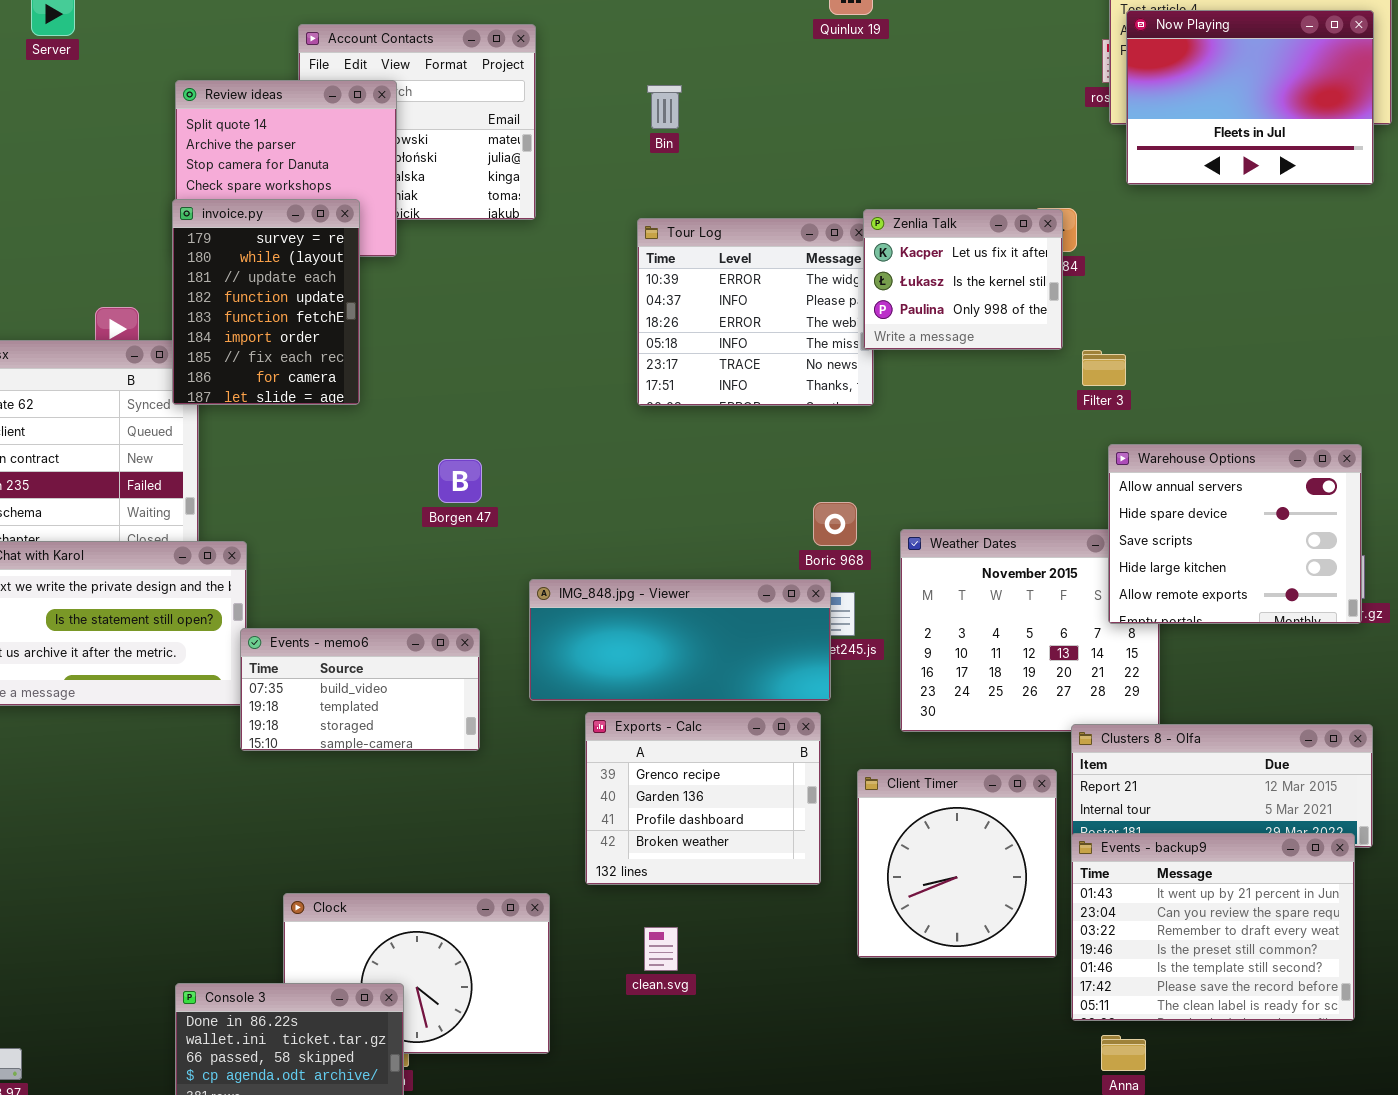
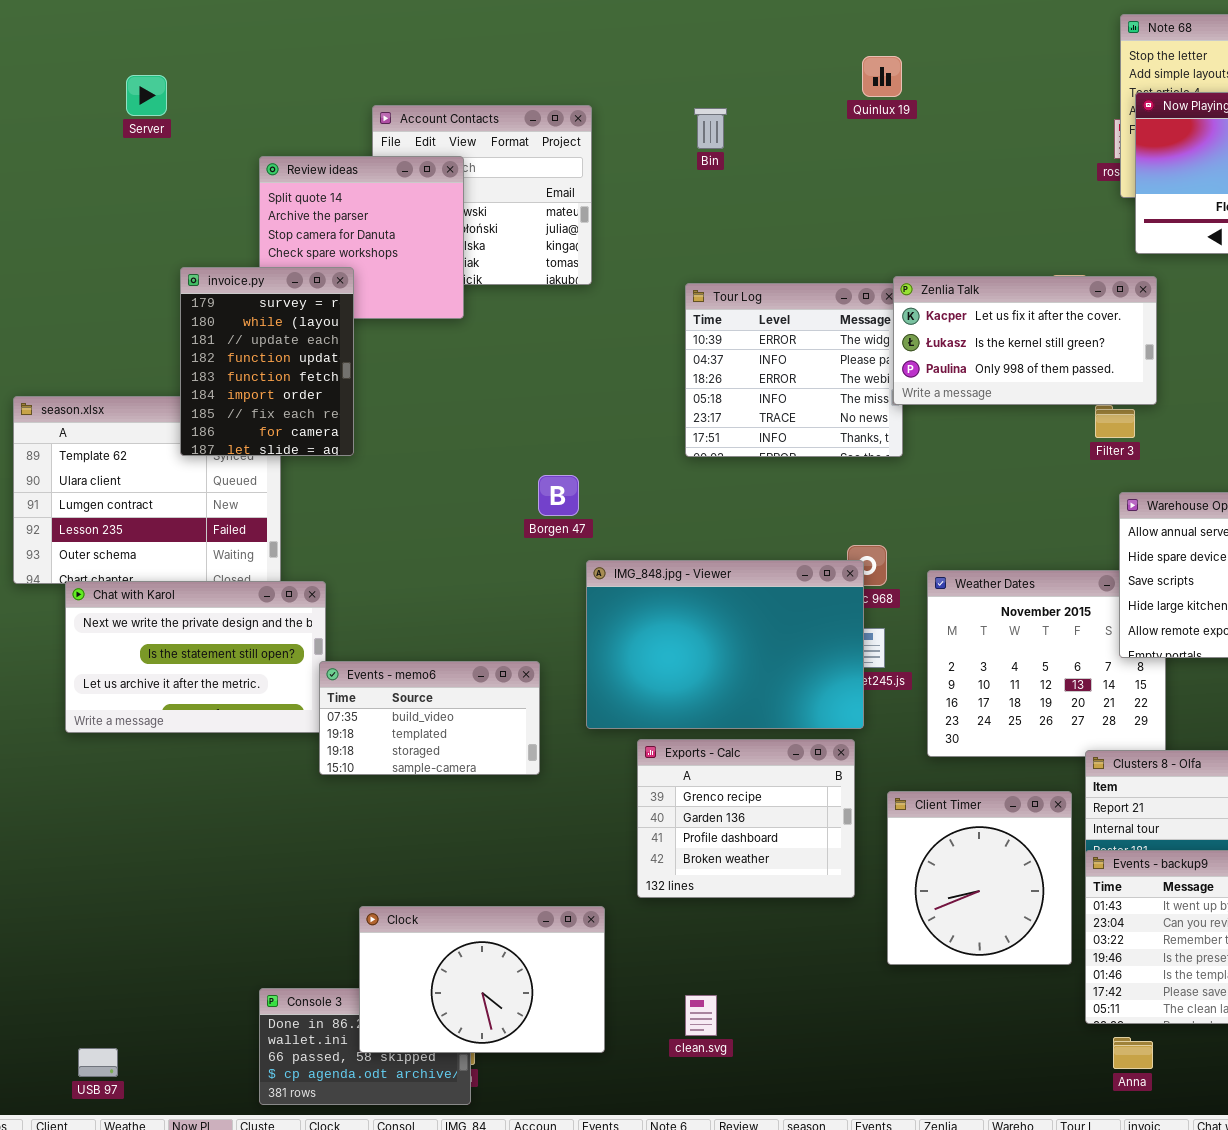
Bin: [647,85,682,129] -> [694,108,727,149], moved
invoice.py: [172,199,360,405] -> [180,267,354,456], moved
Zenlia Talk: [863,209,1063,350] -> [893,276,1157,405], resized
Borgen 47: [438,459,482,503] -> [538,475,579,516], moved
IMG_848.jpg - Viewer: [529,579,831,701] -> [586,560,864,729], resized
Clock: [283,893,550,1054] -> [359,906,605,1053], raised
clean.svg: [644,927,678,971] -> [685,995,717,1036], moved

